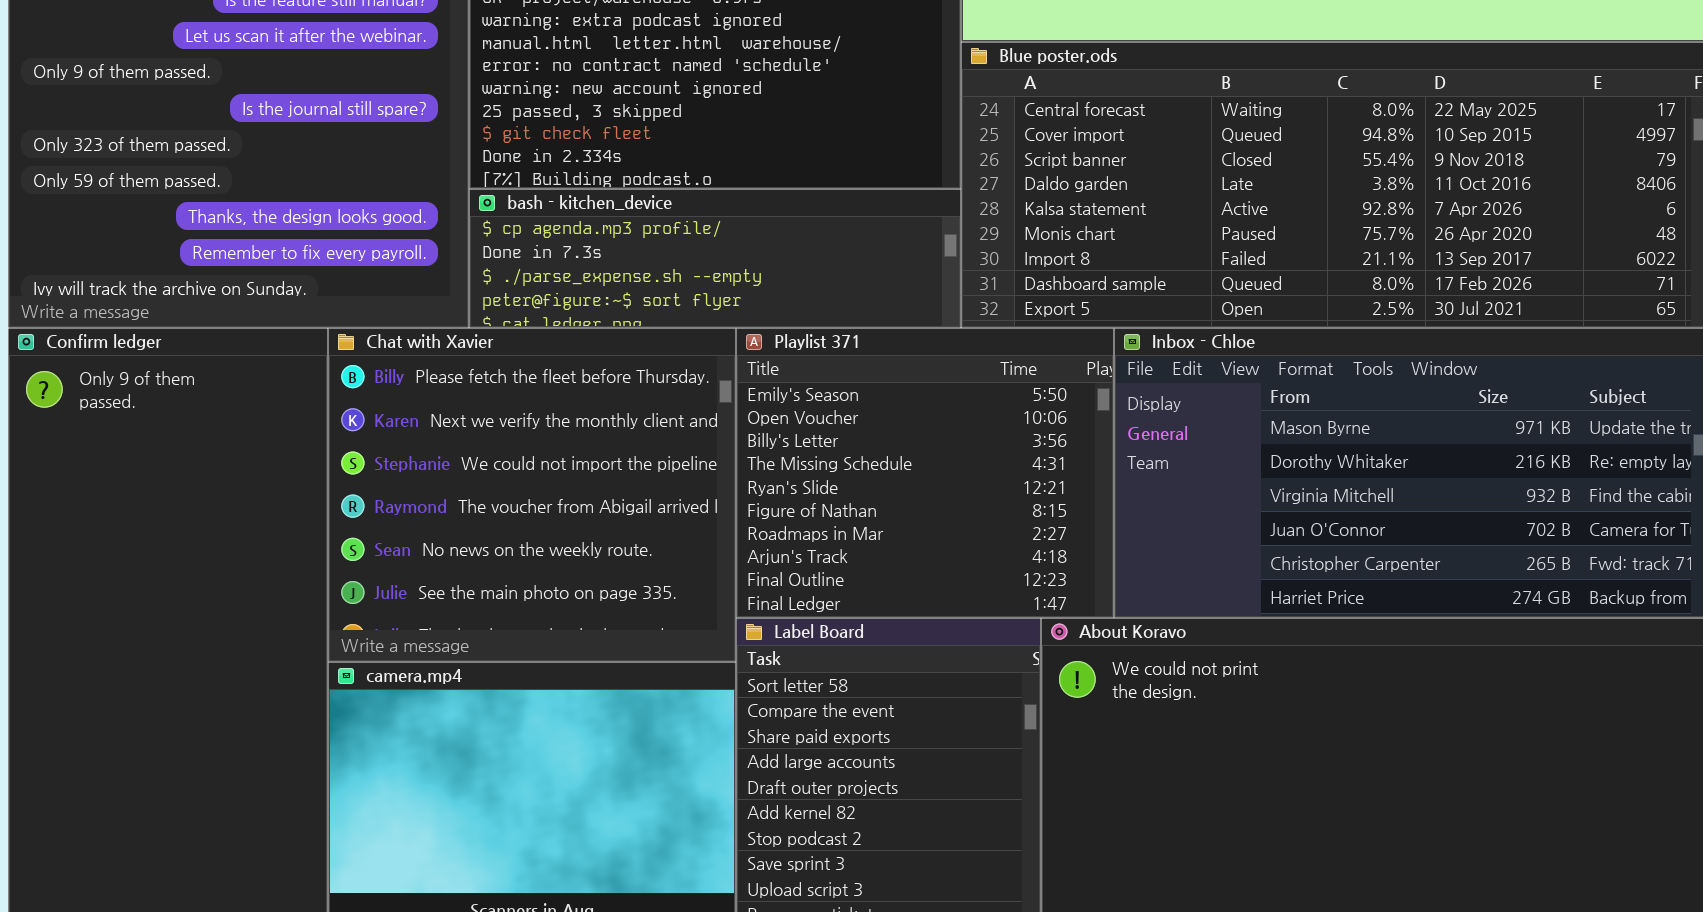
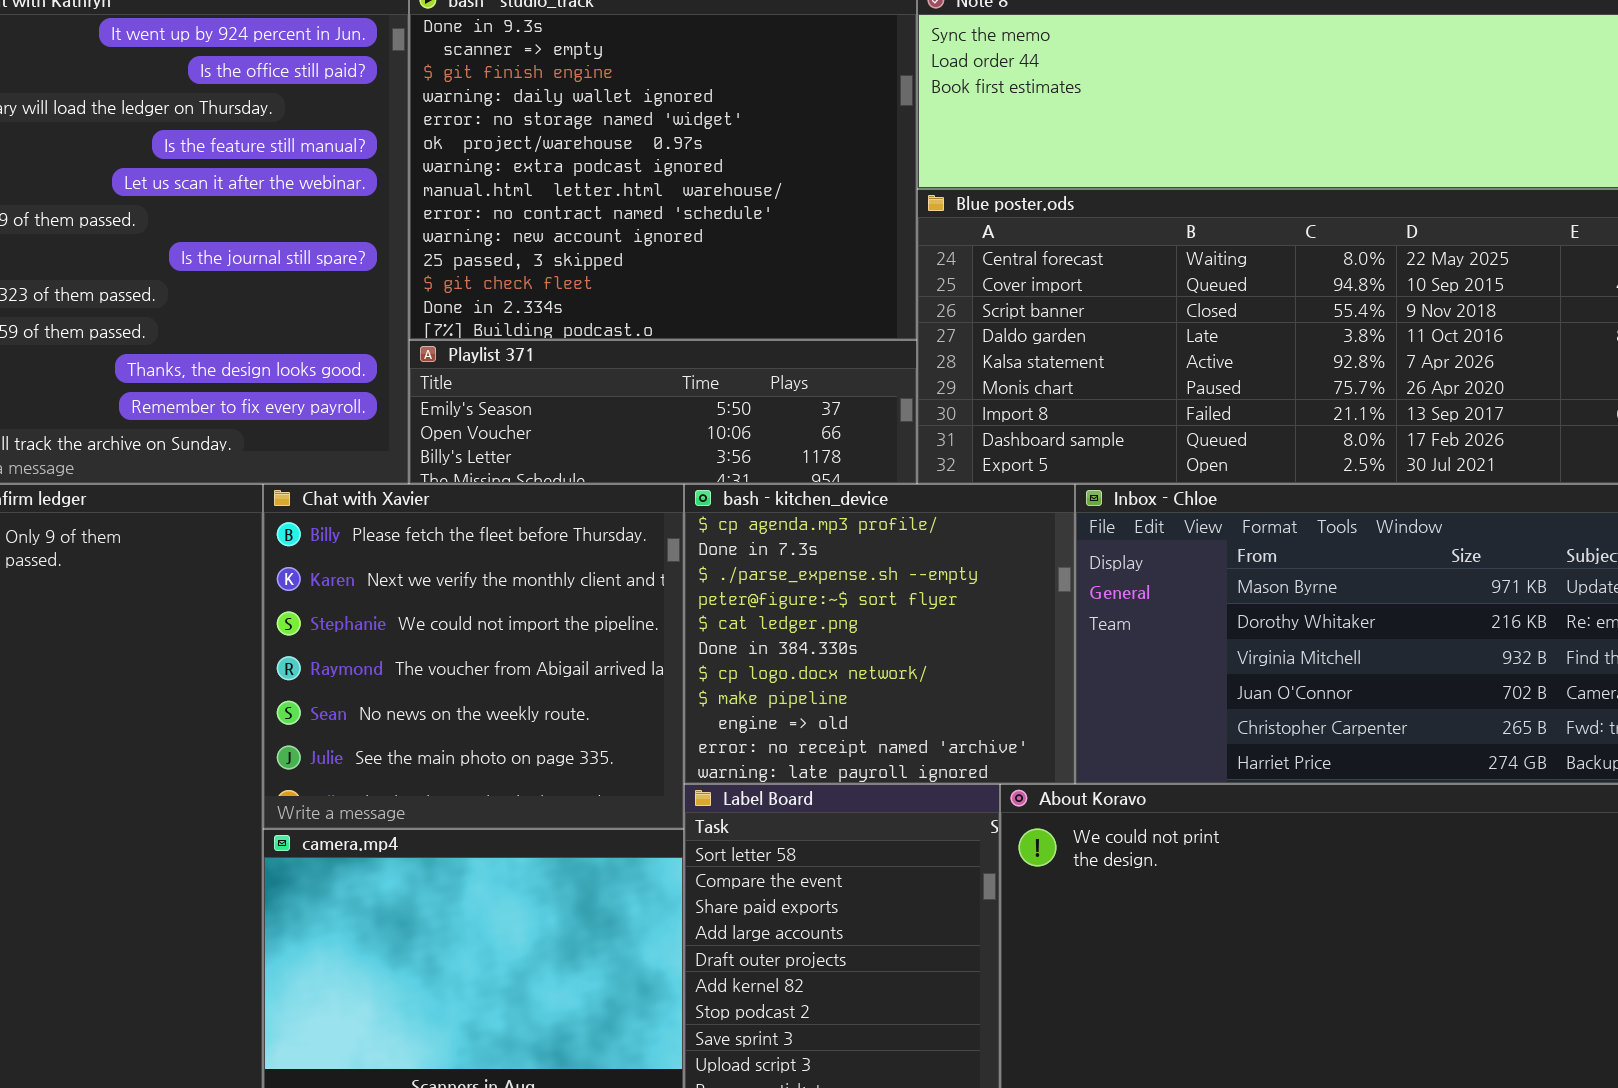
bash - kitchen_device: [469,189,961,328] -> [684,484,1075,784], moved, resized
Playlist 371: [736,328,1114,618] -> [409,340,917,484], moved, resized

